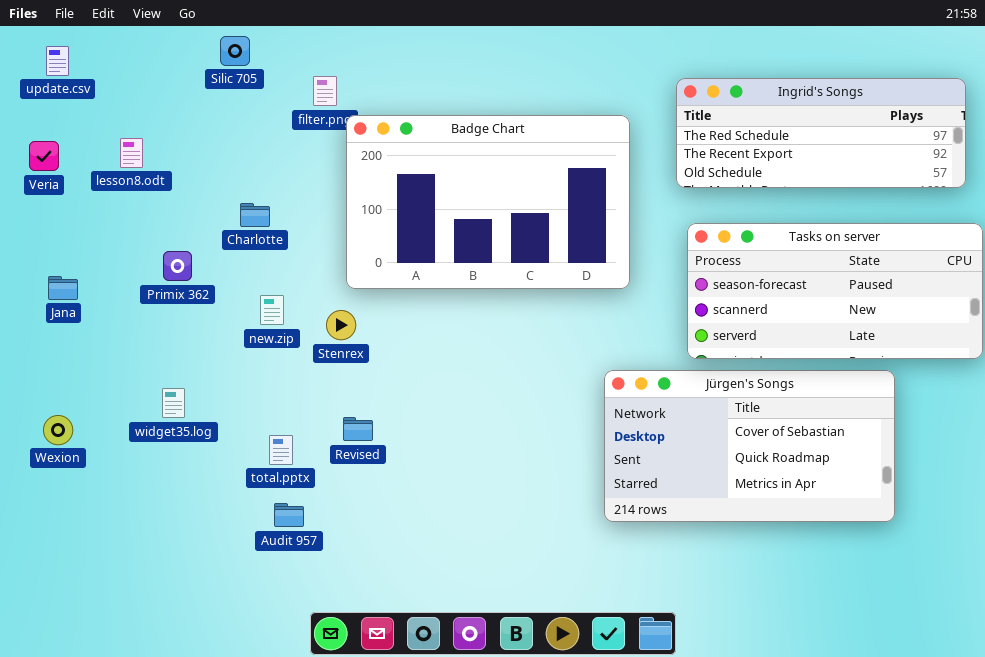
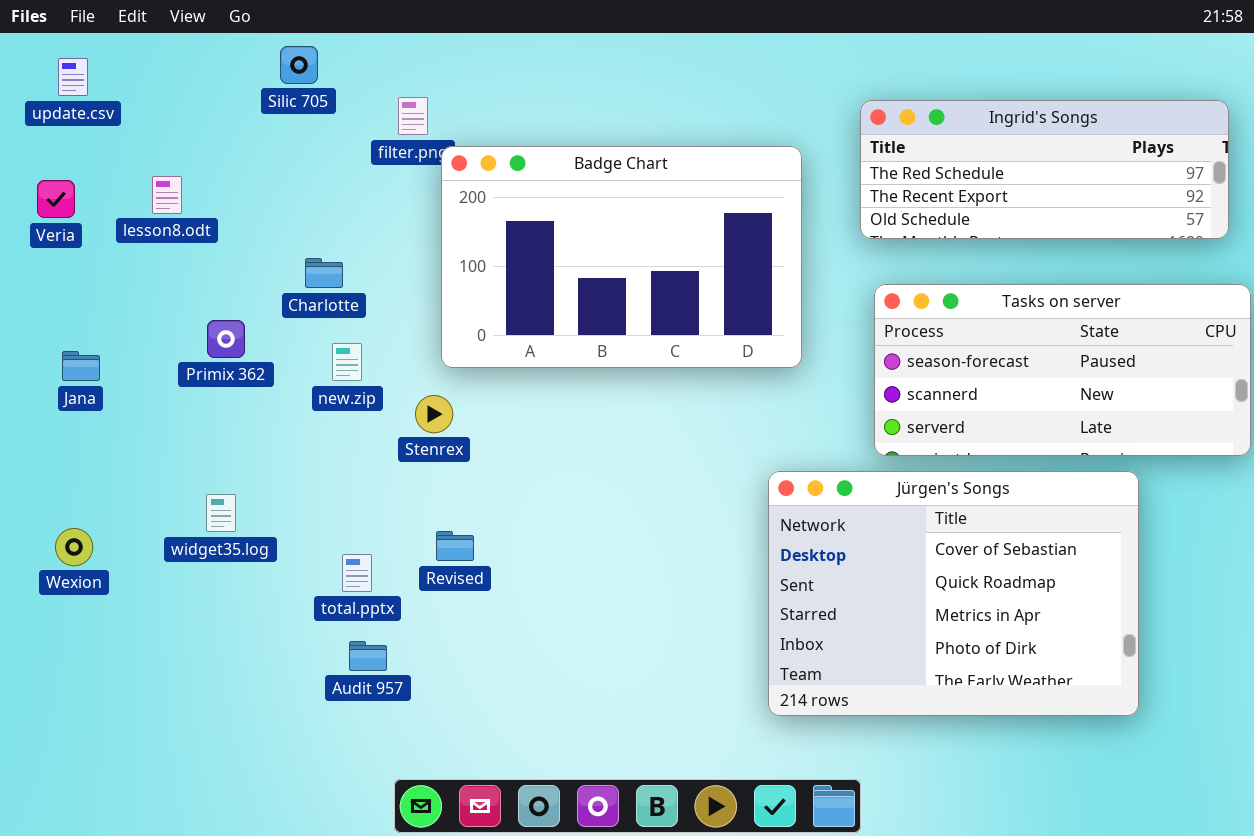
new.zip: [260,295,284,325] -> [332,343,362,381], moved
Jürgen's Songs: [604,370,895,522] -> [768,471,1139,716], resized

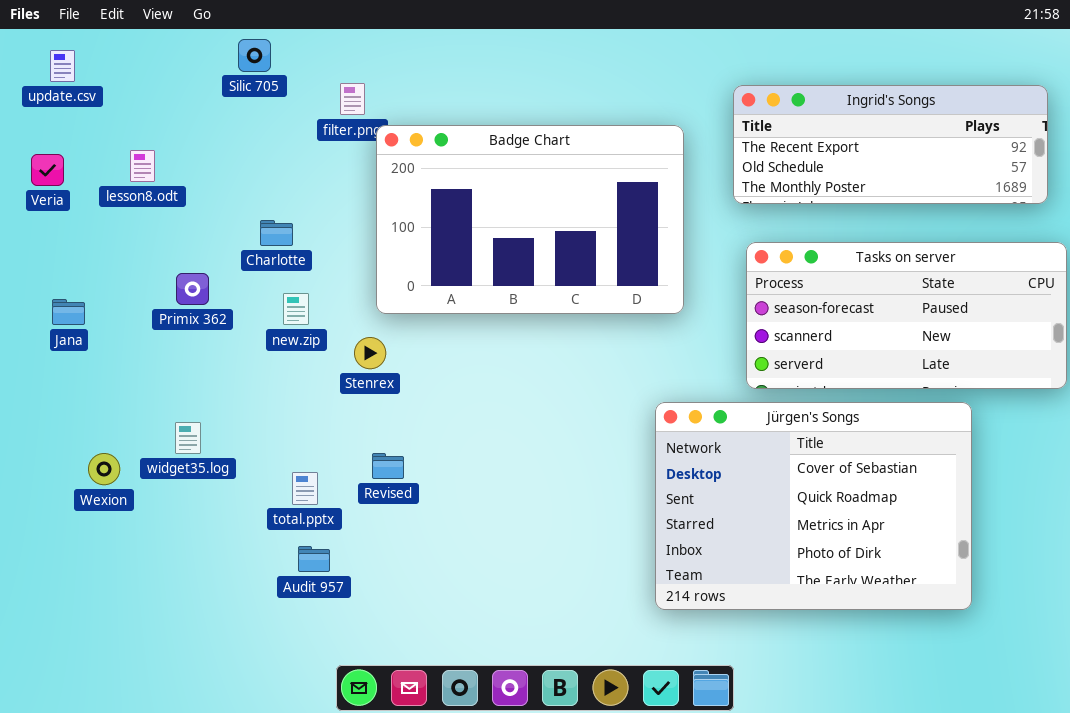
Ingrid's Songs: [860,100,1229,239] -> [733,85,1048,204], scrolled down 1 row
Wexion: [55,528,93,566] -> [88,453,120,485], moved

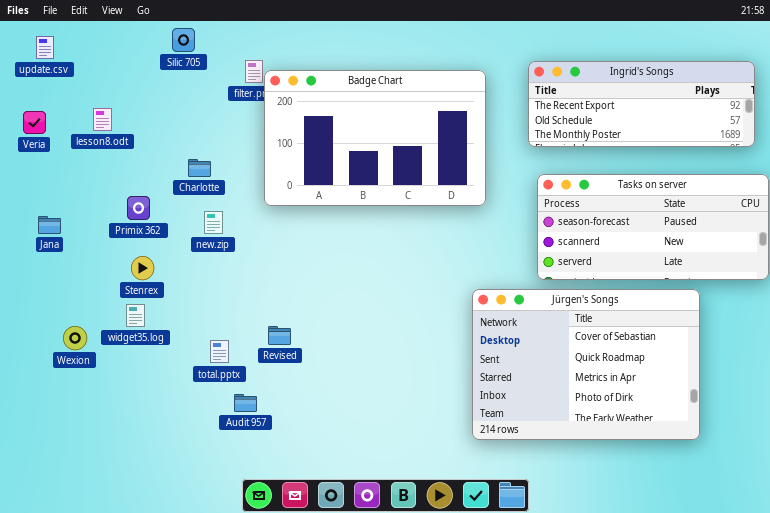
Badge Chart: [376,125,684,314] -> [264,70,486,206], moved
Stenrex: [354,337,386,369] -> [131,256,154,280], moved
Audit 957: [298,546,330,572] -> [234,394,257,412], moved

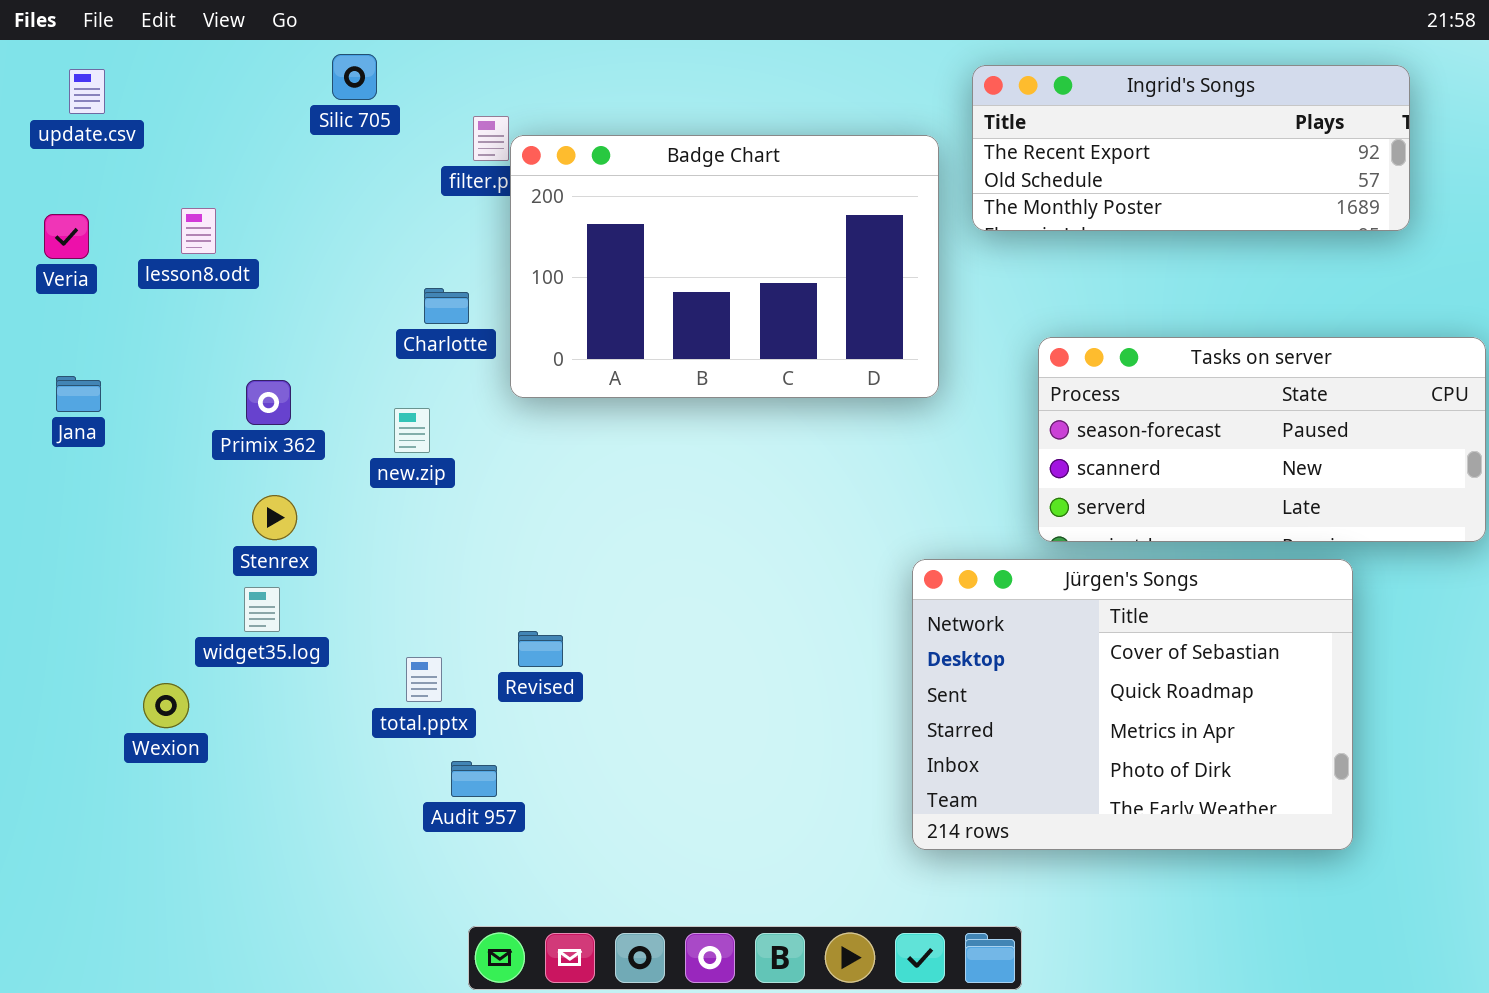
Ingrid's Songs: [528,61,755,147] -> [972,65,1410,231], moved
Charlotte: [188,159,211,177] -> [424,288,469,324], moved
Jana: [38,216,61,234] -> [56,376,101,412], moved
Wexion: [63,326,87,350] -> [143,683,189,728], moved

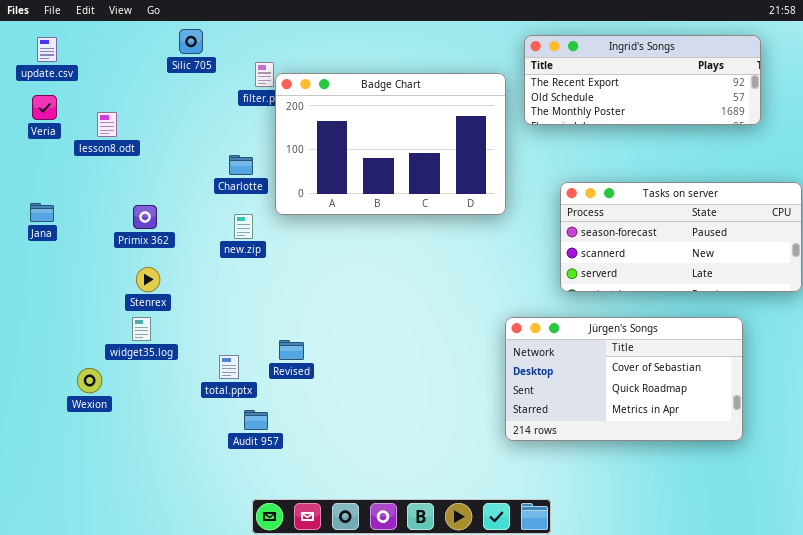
Veria: [44,214,89,259] -> [32,95,57,120], moved
new.zip: [394,408,430,453] -> [234,214,253,239], moved
Jürgen's Songs: [912,559,1353,850] -> [505,317,743,441], moved, resized

